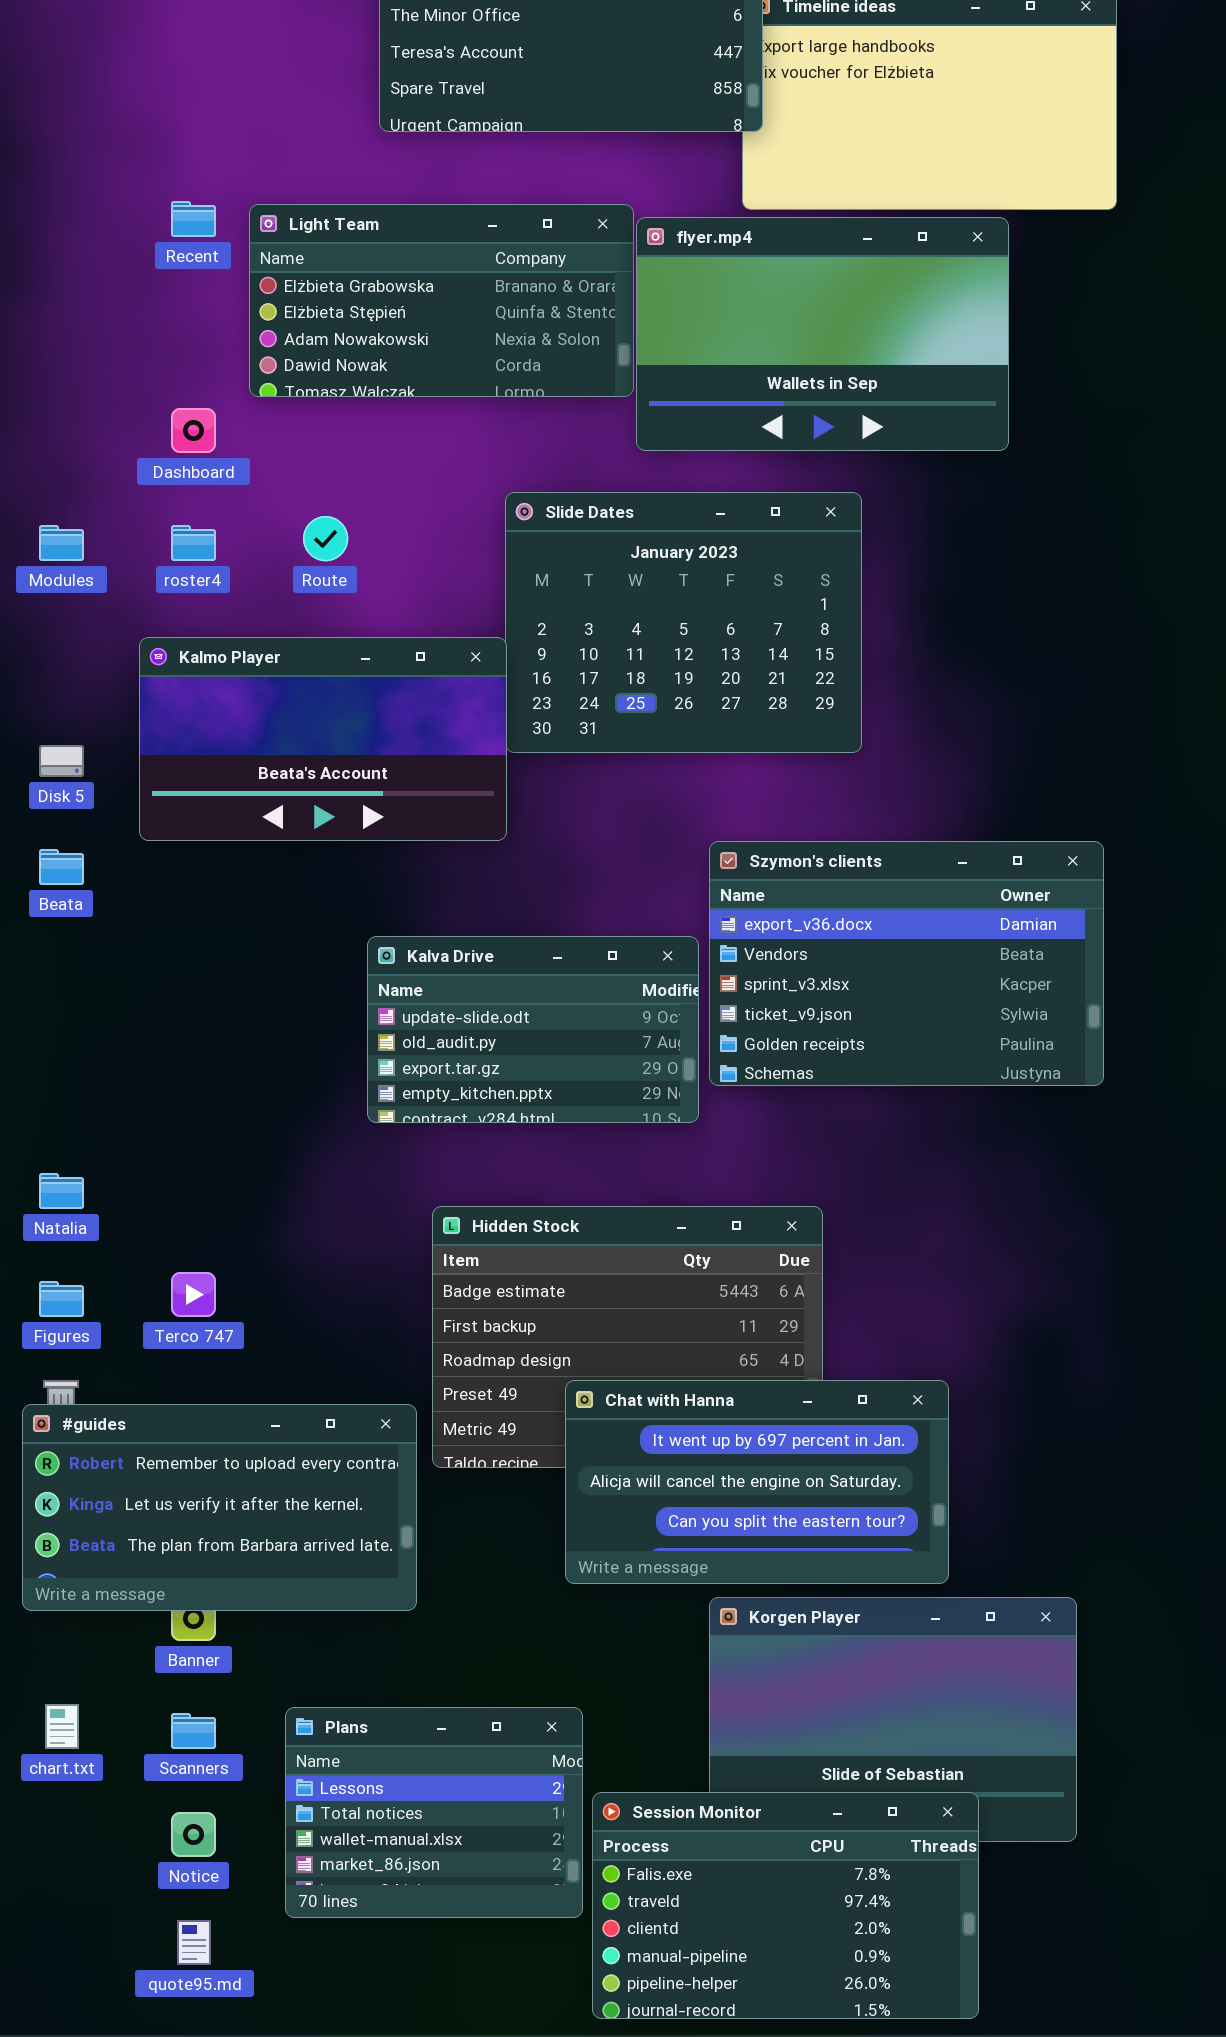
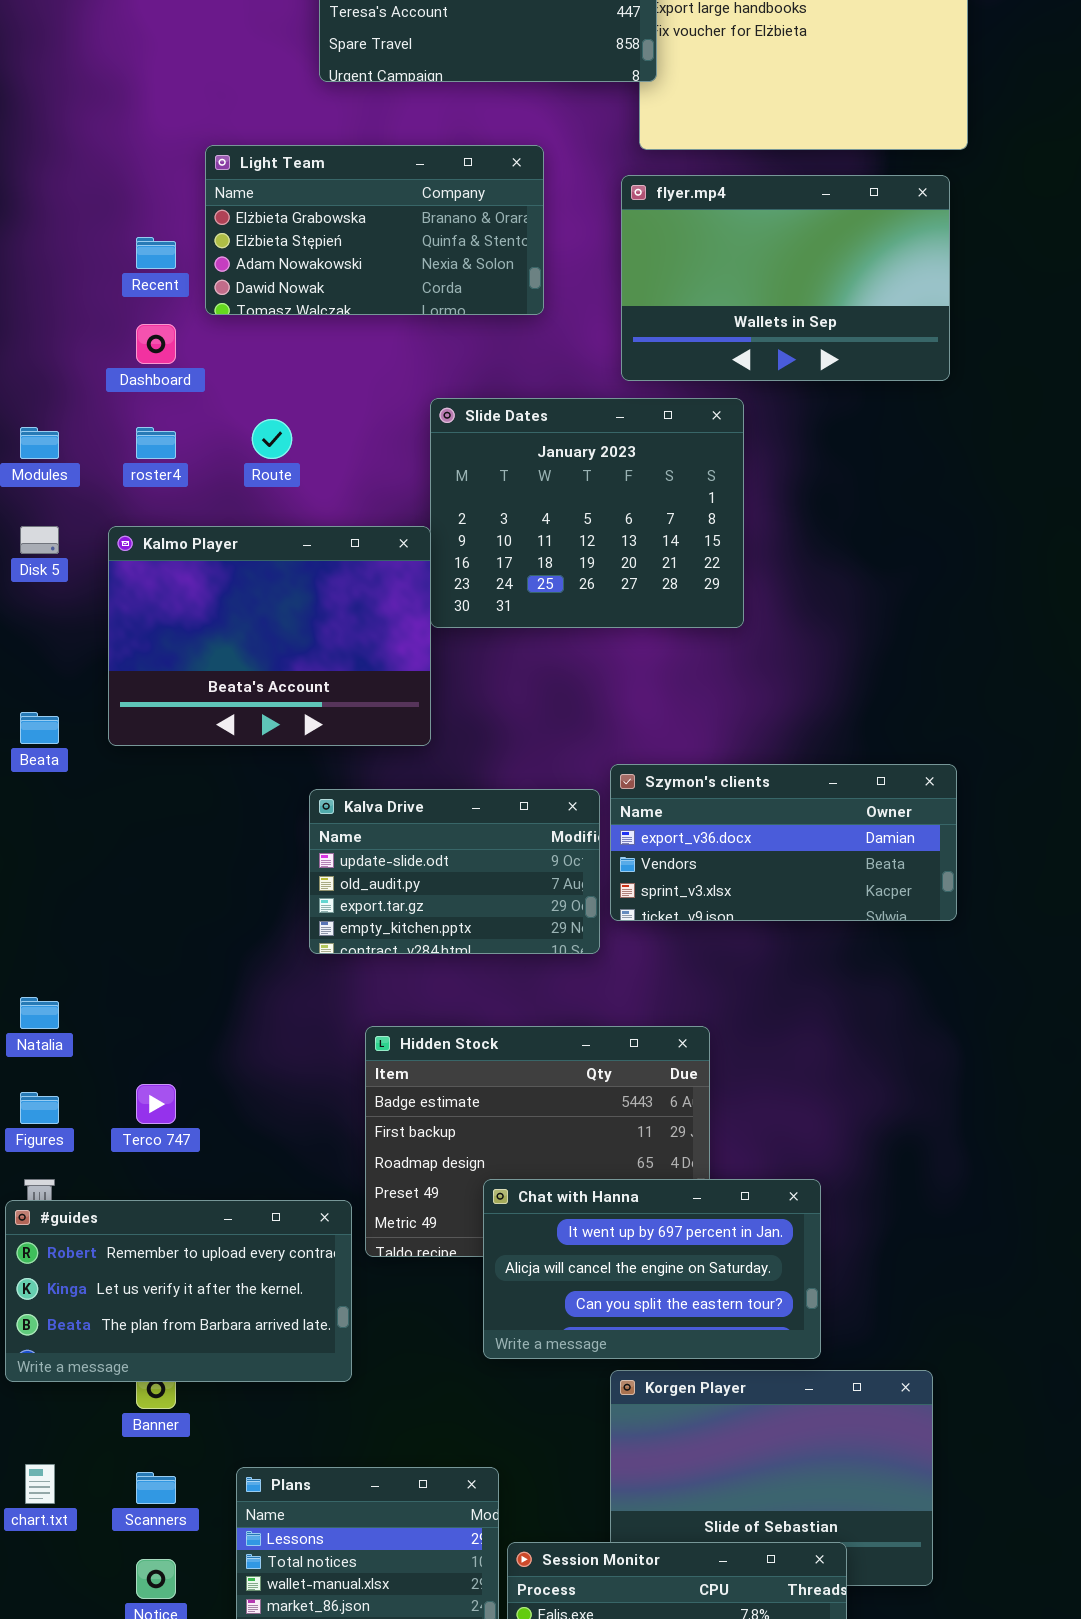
Recent: [171,201,216,237] -> [136,237,176,269], moved
flyer.mp4: [636,217,1009,451] -> [621,175,950,381], moved
Kalmo Player: [139,637,507,841] -> [108,526,431,746], resized
Disk 5: [39,745,84,777] -> [20,526,59,554], moved
Szymon's clients: [709,841,1104,1086] -> [610,764,957,921], resized

